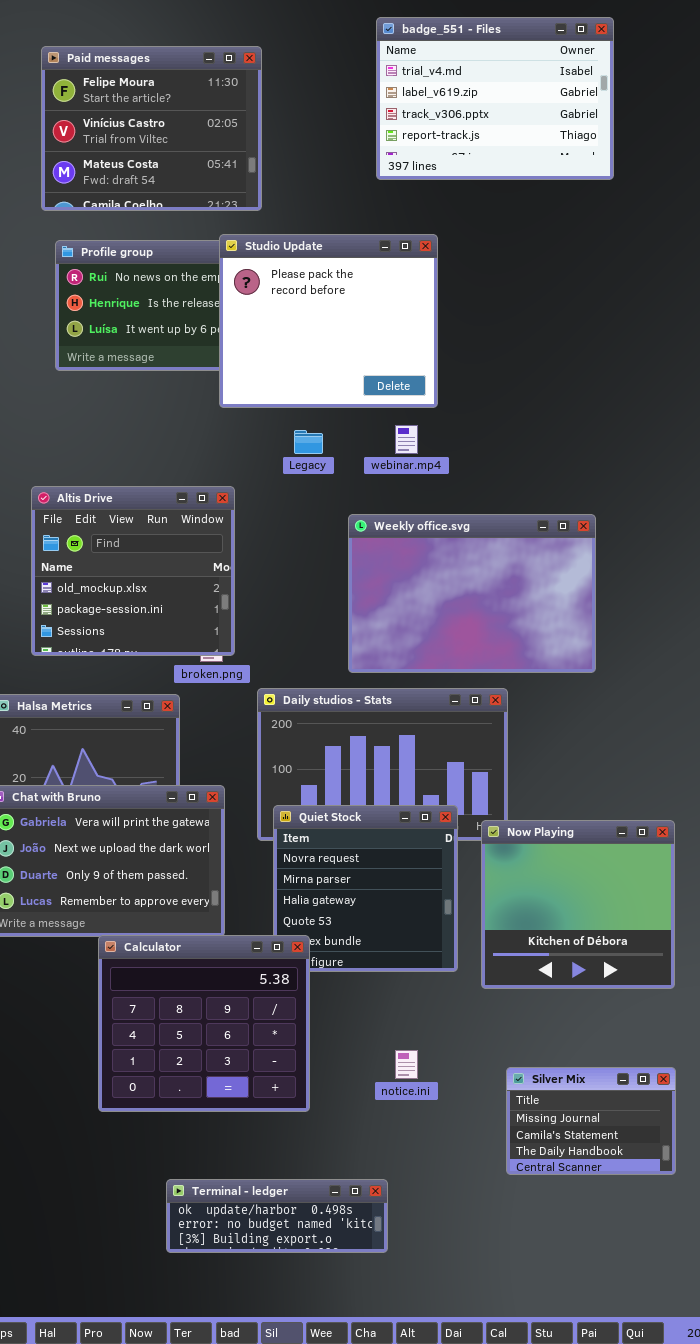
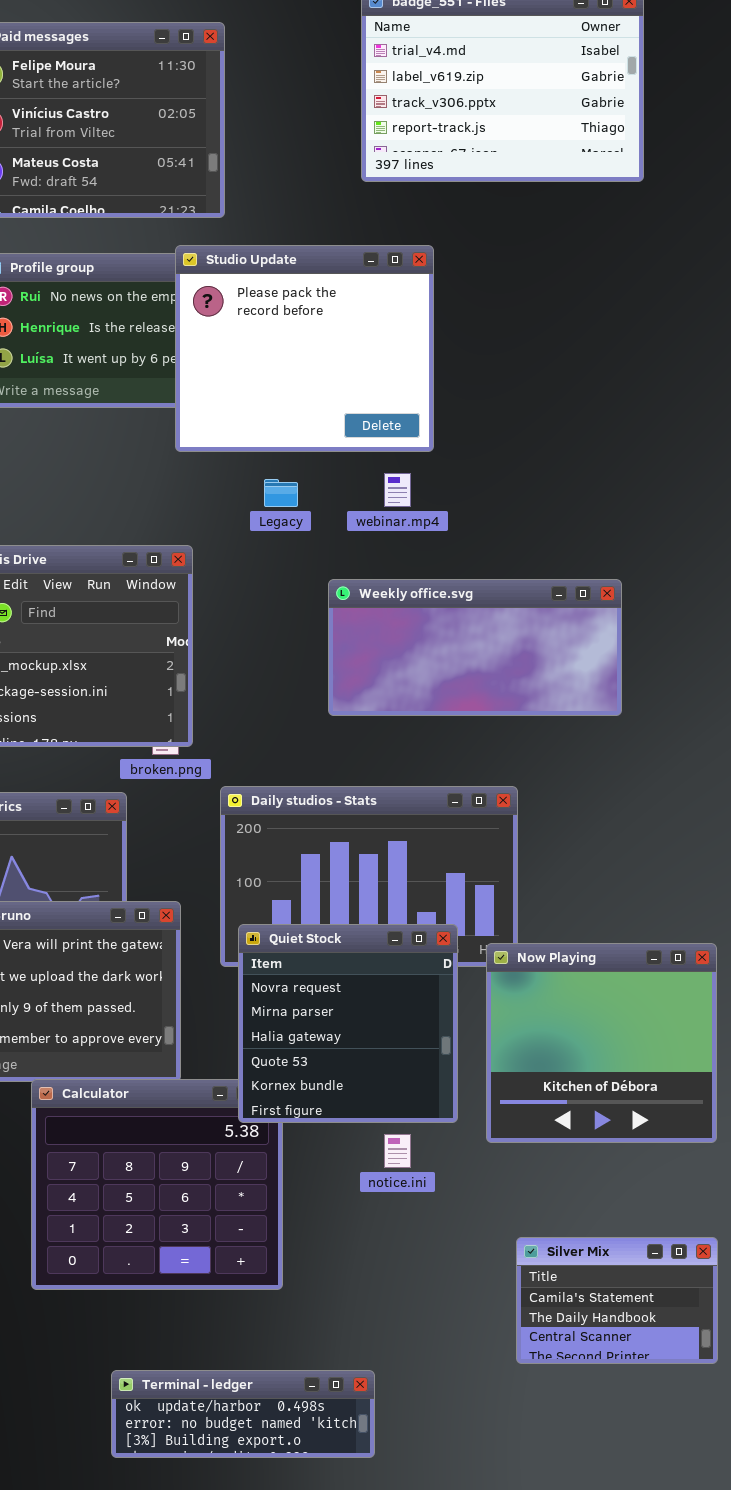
Weekly office.svg: [348,514,596,673] -> [328,579,622,716], resized
Quiet Stock: [273,805,458,972] -> [238,924,458,1123], raised
notice.ini: [395,1050,418,1079] -> [384,1134,411,1168], moved
Silver Mix: [506,1067,676,1175] -> [516,1237,718,1364], scrolled down 1 row

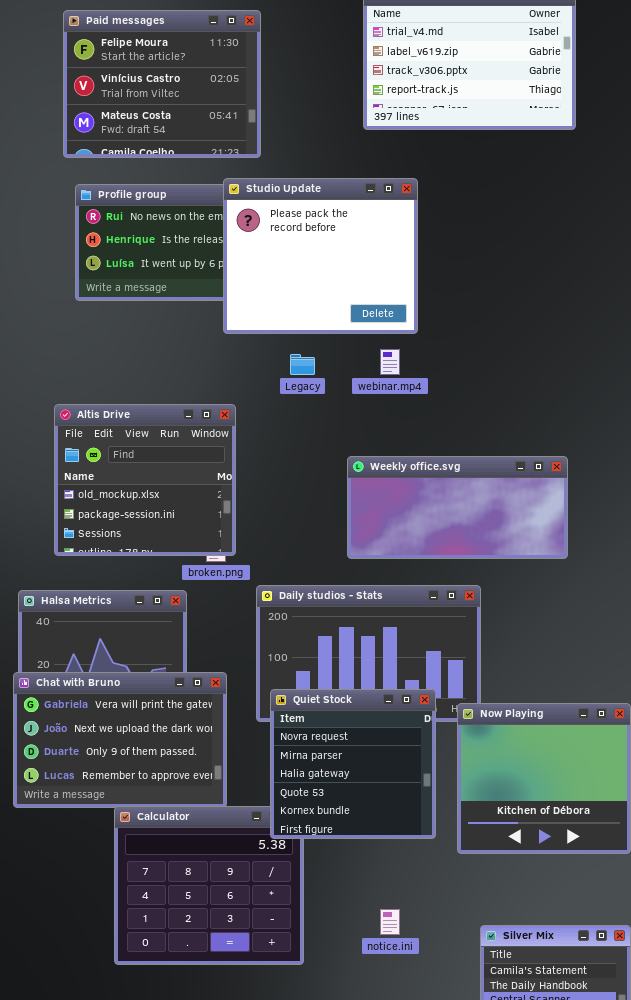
Weekly office.svg: [328,579,622,716] -> [347,456,568,559], moved
notice.ini: [384,1134,411,1168] -> [380,909,400,935], moved

